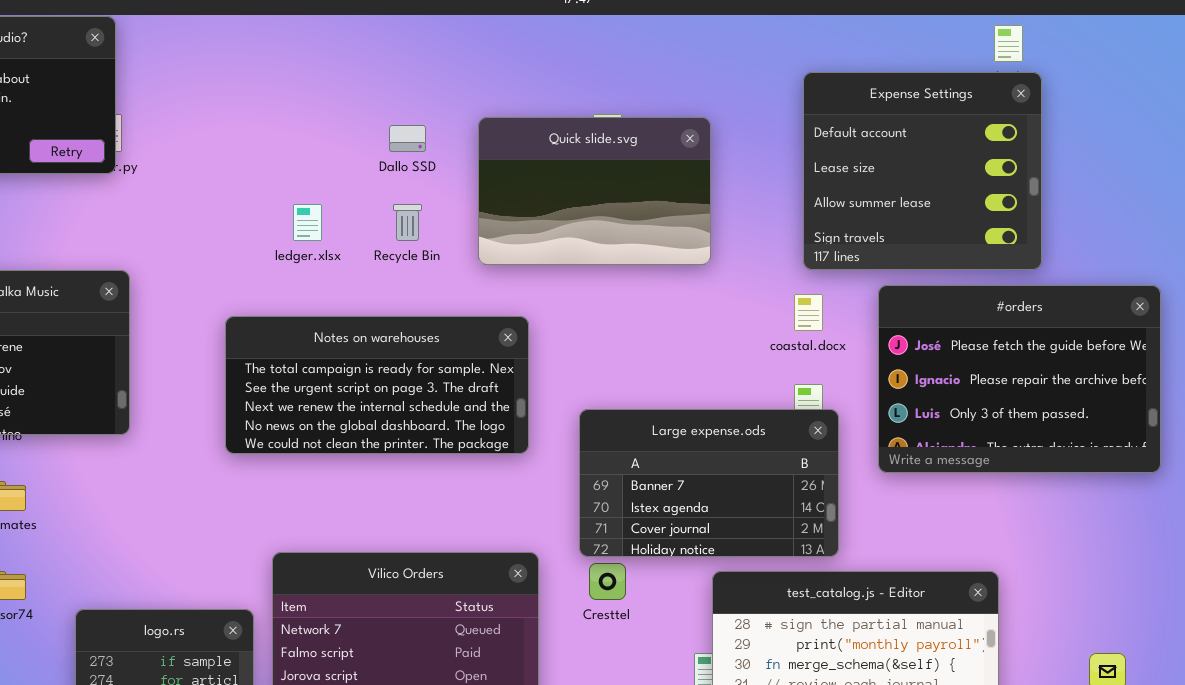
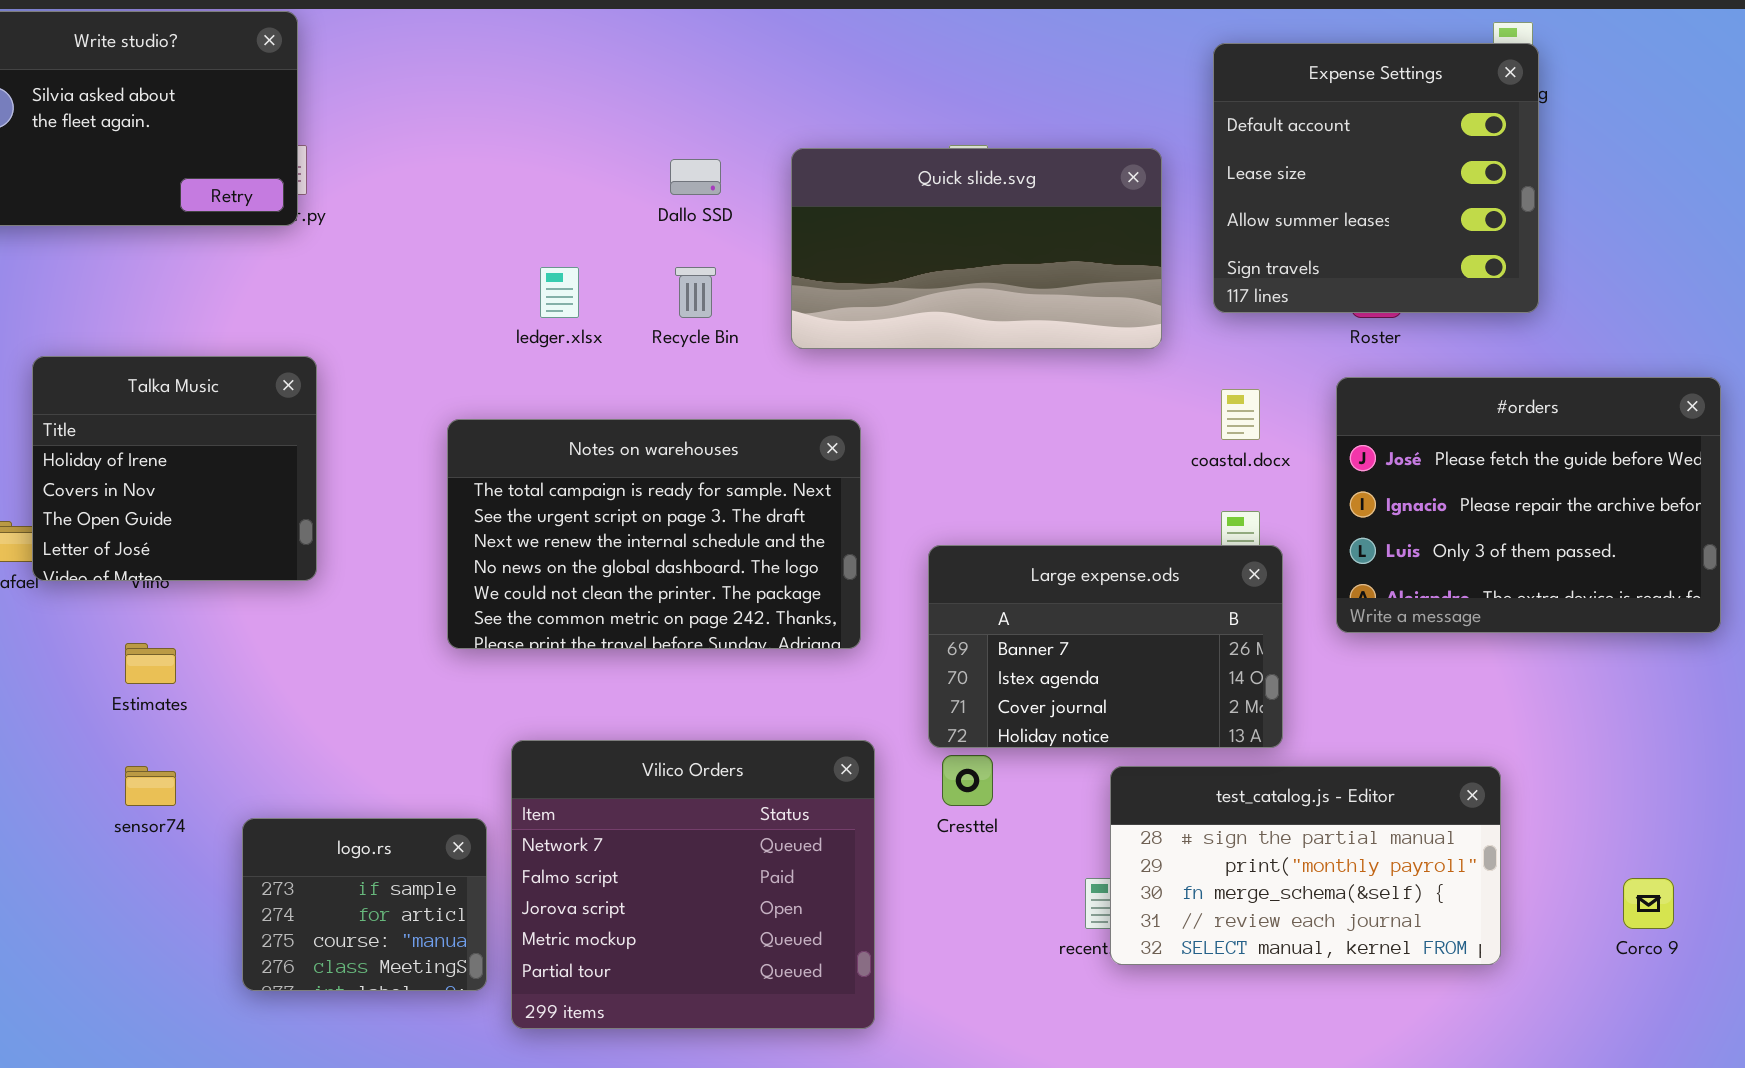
Expense Settings: [803,72,1042,270] -> [1213,43,1539,313], moved
Quick slide.svg: [478,117,711,265] -> [791,148,1162,349], resized
Notes on warehouses: [225,316,529,454] -> [447,419,861,649], resized

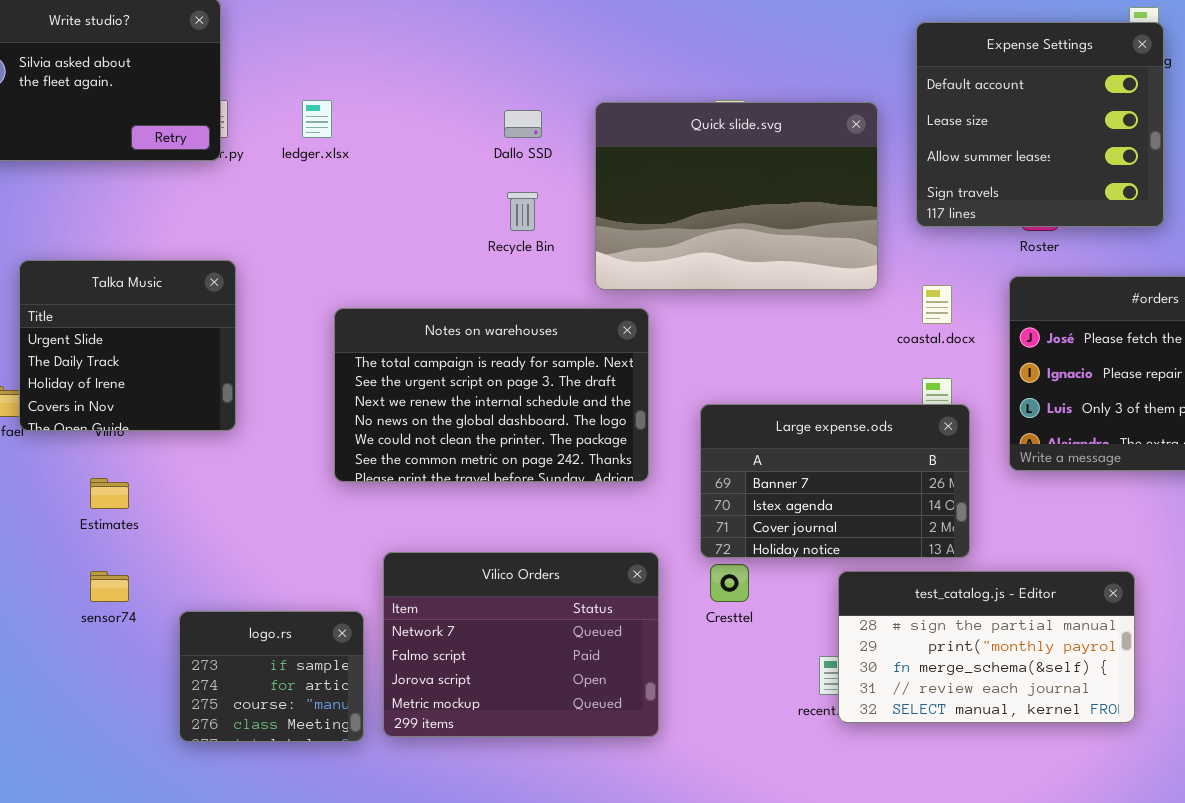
Quick slide.svg: [791,148,1162,349] -> [595,102,878,290], resized
ledger.xlsx: [540,267,579,318] -> [302,100,332,138], moved
Talka Music: [32,356,317,581] -> [19,260,236,431], scrolled up 2 rows
Vilico Orders: [511,740,875,1029] -> [383,552,659,737], resized

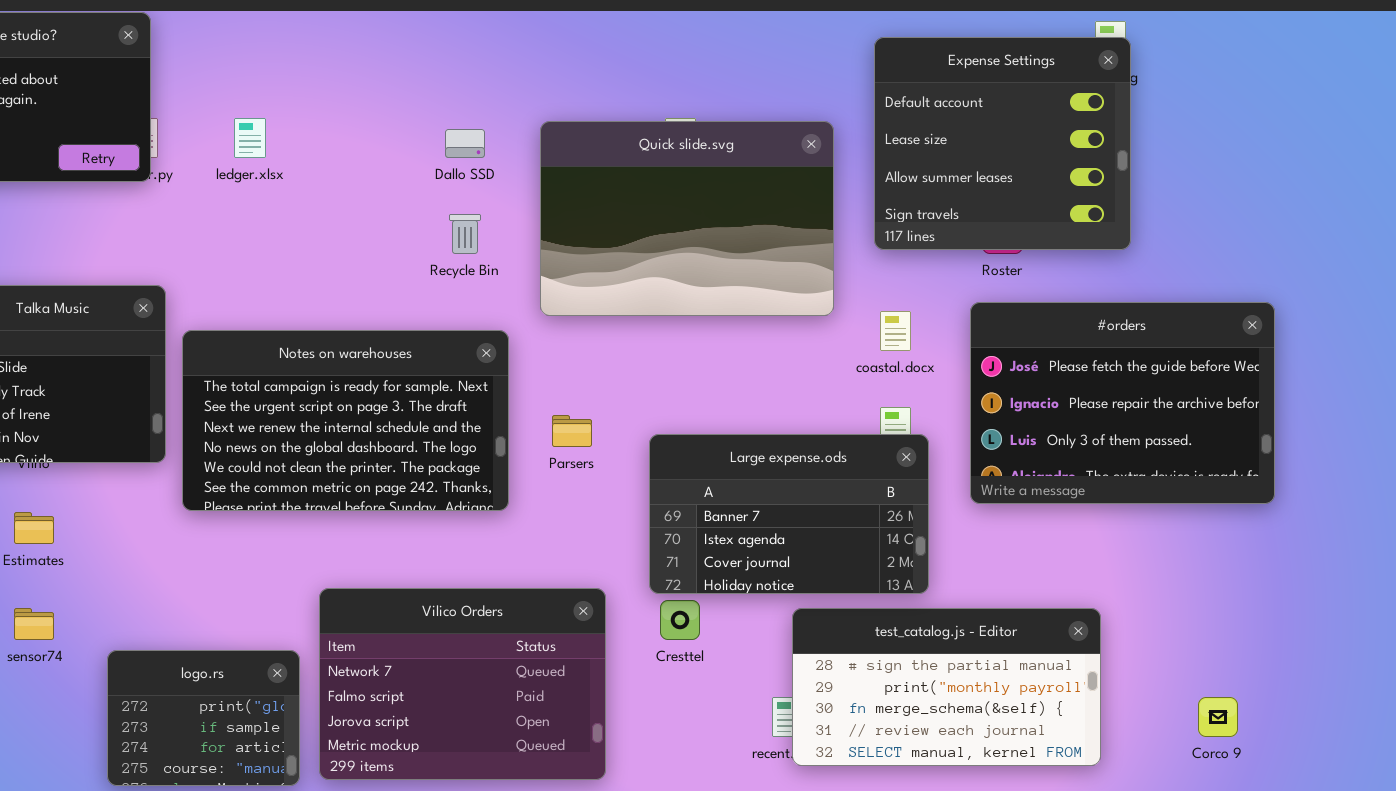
Notes on warehouses: [334,308,649,482] -> [182,330,509,511], moved
logo.rs: [179,611,364,742] -> [107,650,300,786], scrolled up 1 row

